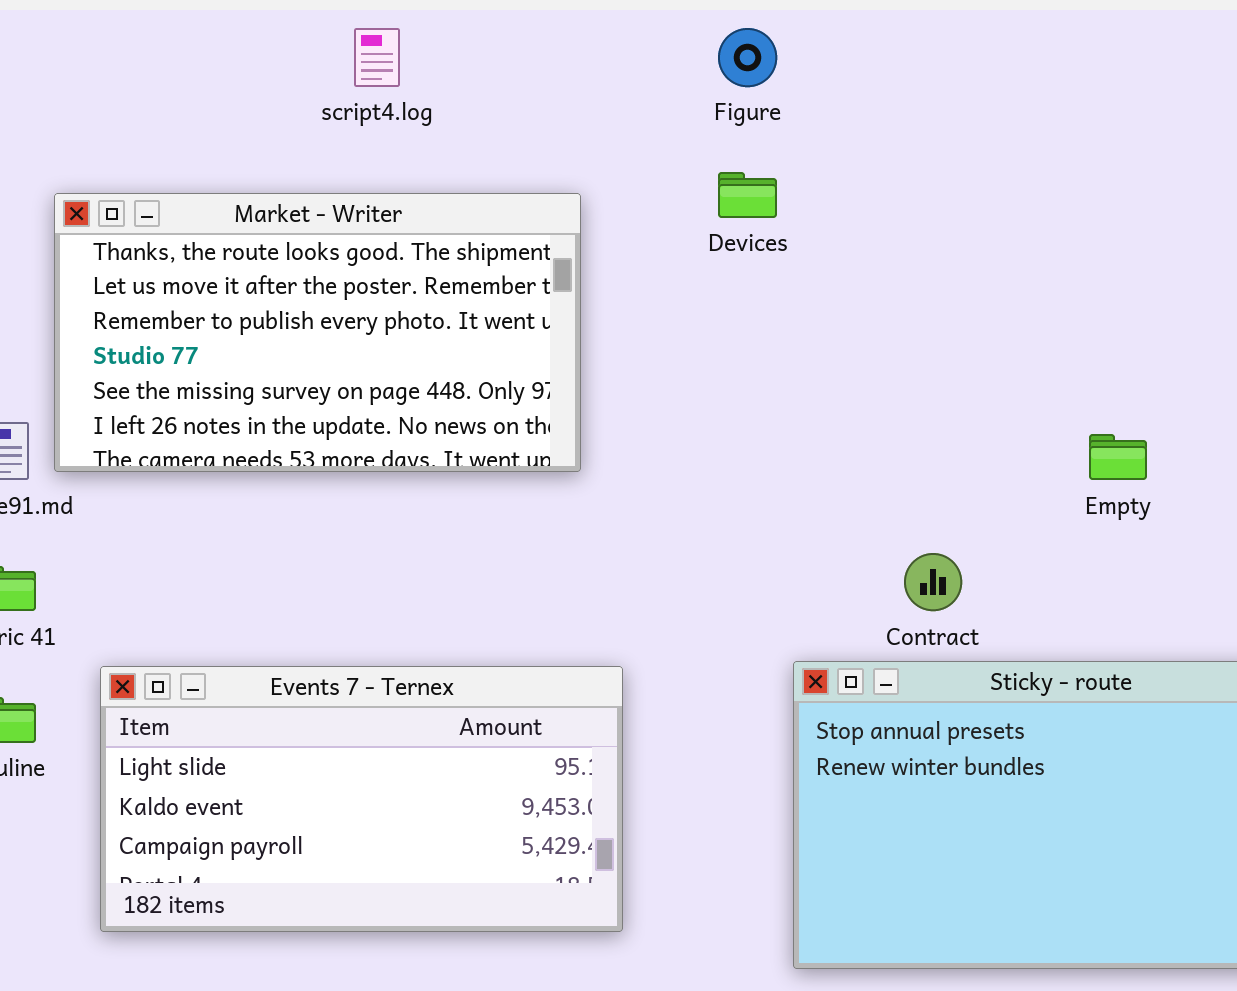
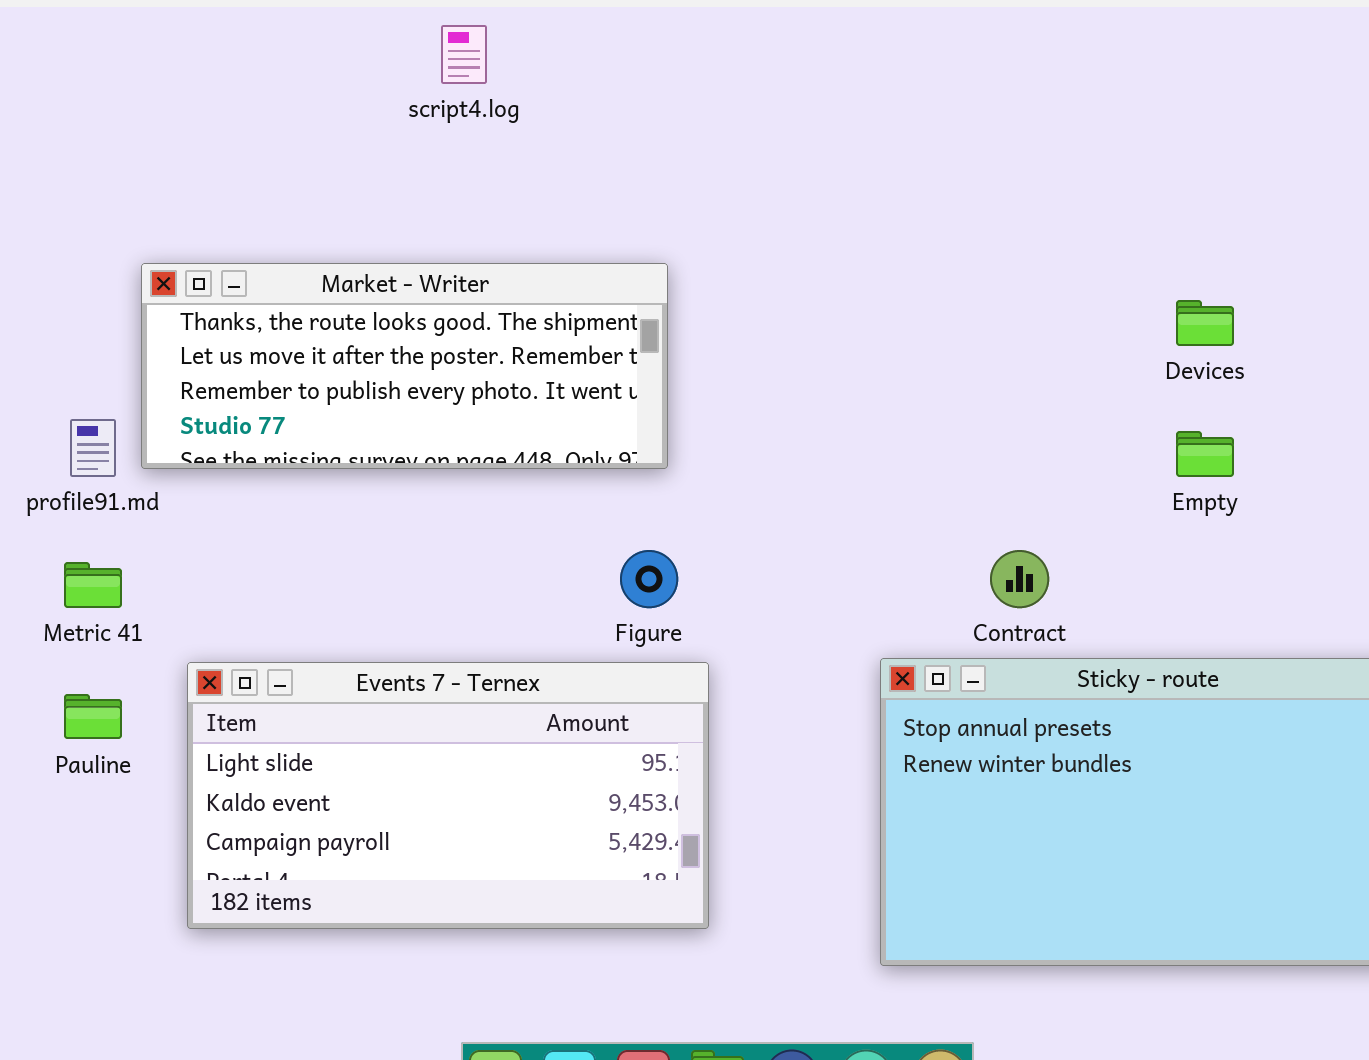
Figure: [718,28,777,87] -> [620,550,678,608], moved
Devices: [718,172,777,218] -> [1176,300,1234,346], moved
Market - Writer: [54,193,581,472] -> [141,263,668,469], resized

